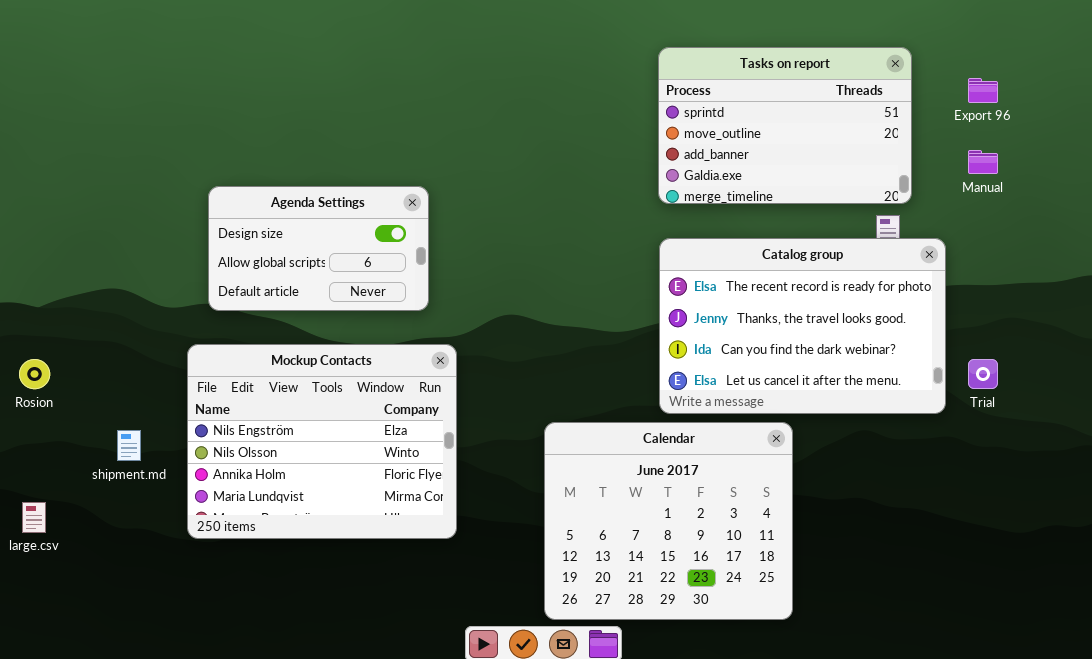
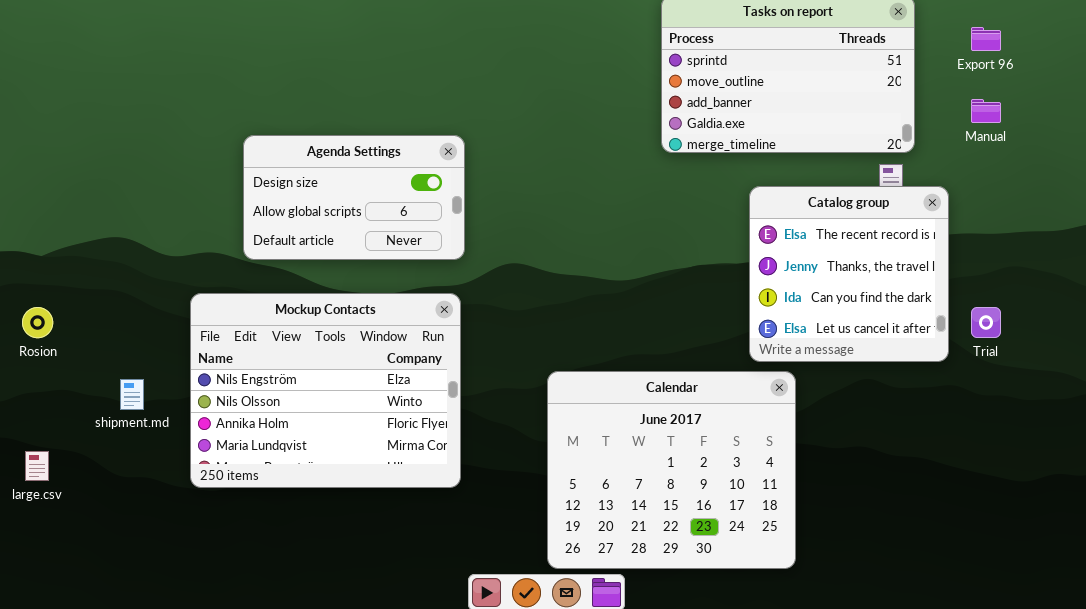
Agenda Settings: [208,186,429,311] -> [243,135,465,260], moved
Catalog group: [659,238,946,414] -> [749,186,949,362], resized

